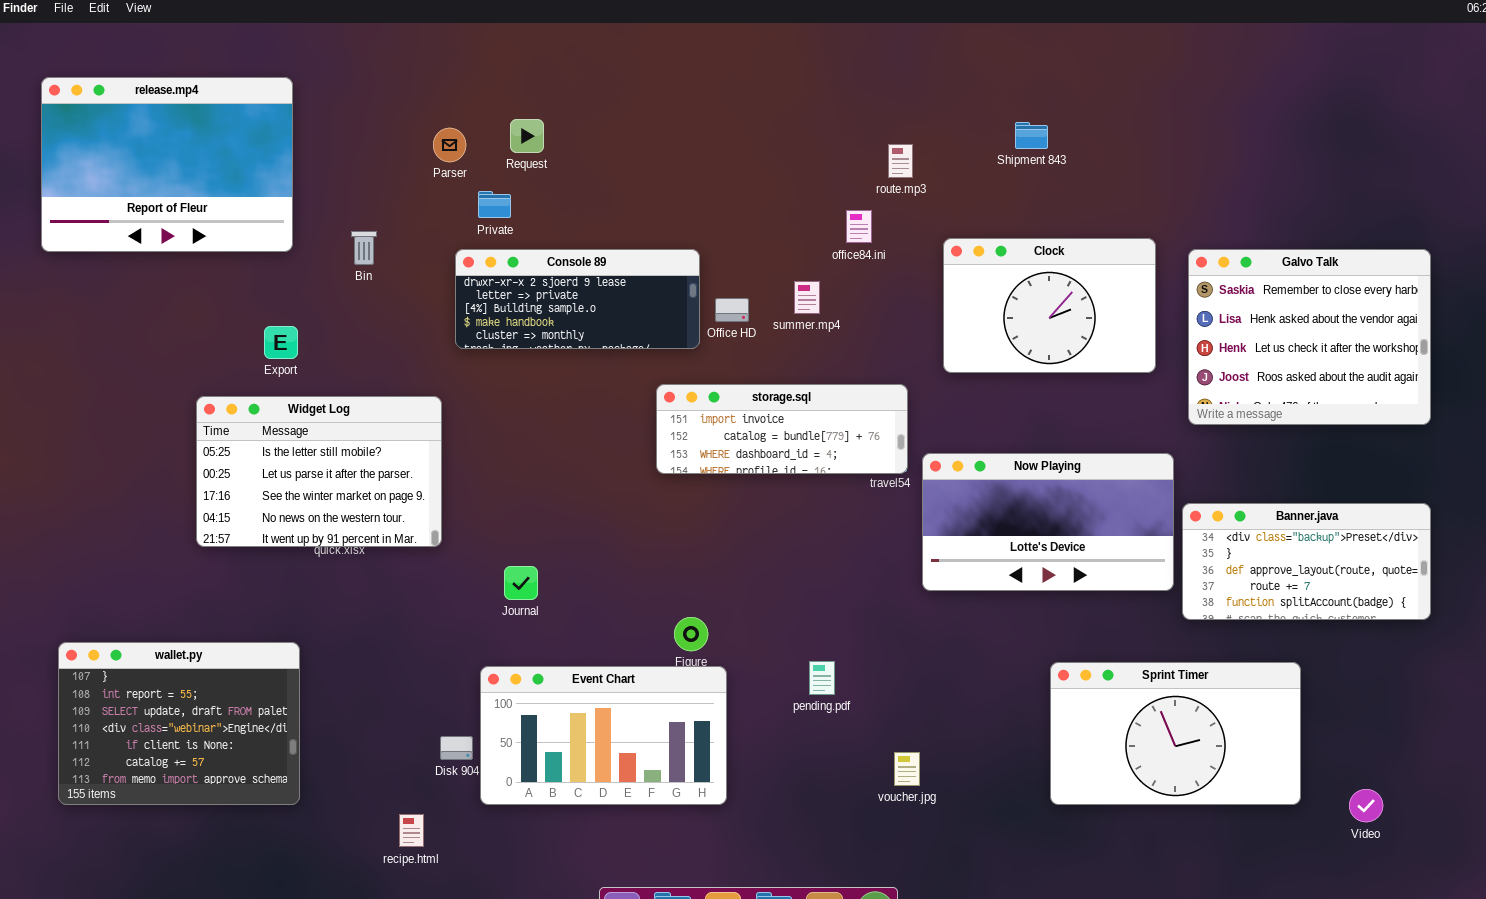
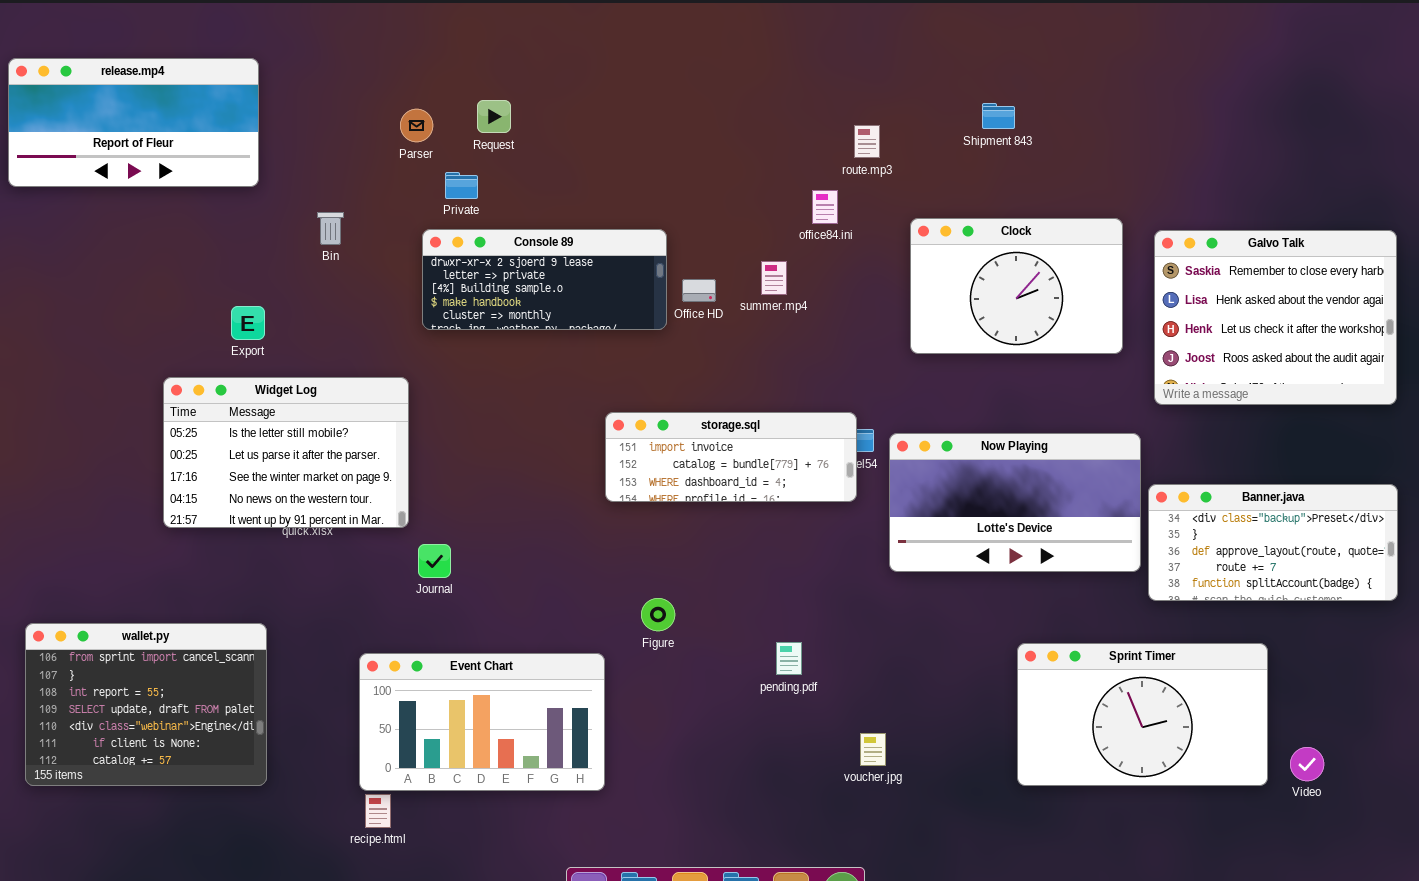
release.mp4: [41,77,293,252] -> [8,58,259,187], resized
storage.sql: [656,384,908,474] -> [605,412,857,502], moved
Journal: [504,566,538,600] -> [418,544,451,578], moved
wallet.py: [58,642,300,805] -> [25,623,267,786], scrolled up 1 row
Event Chart: [480,666,727,805] -> [359,653,605,791], moved
Video: [1349,789,1383,822] -> [1290,747,1324,781], moved

